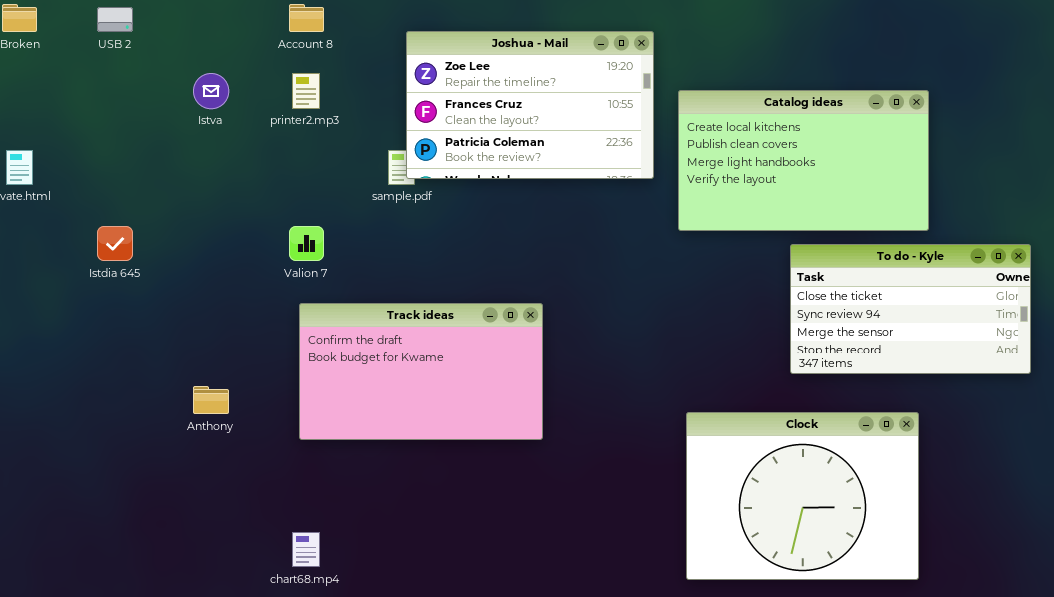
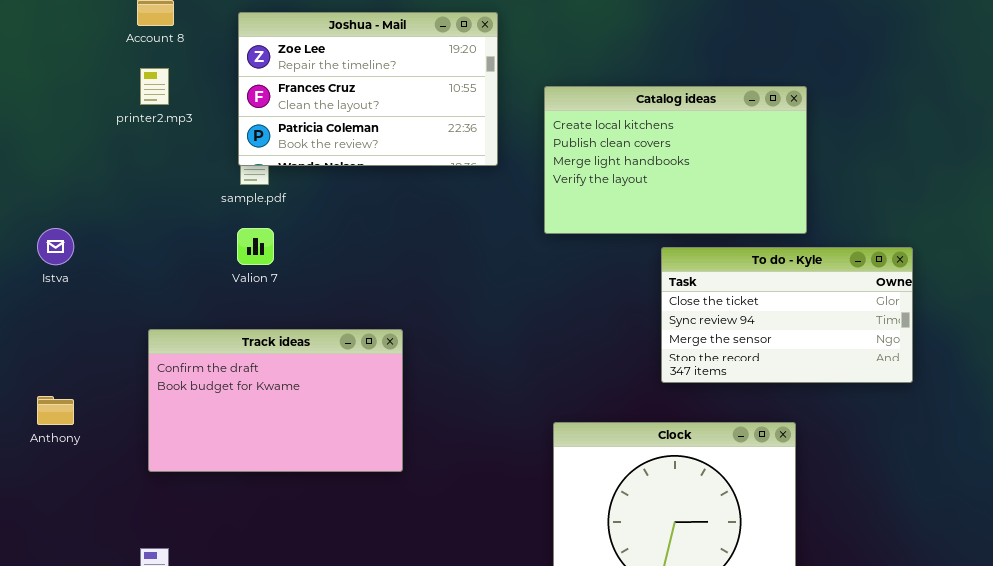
Joshua - Mail: [406,31,654,179] -> [238,12,498,166], moved
Istva: [193,73,229,109] -> [37,228,74,265], moved
Valion 7: [289,226,324,261] -> [237,228,274,265], moved
Track ideas: [299,303,543,440] -> [148,329,403,472], moved

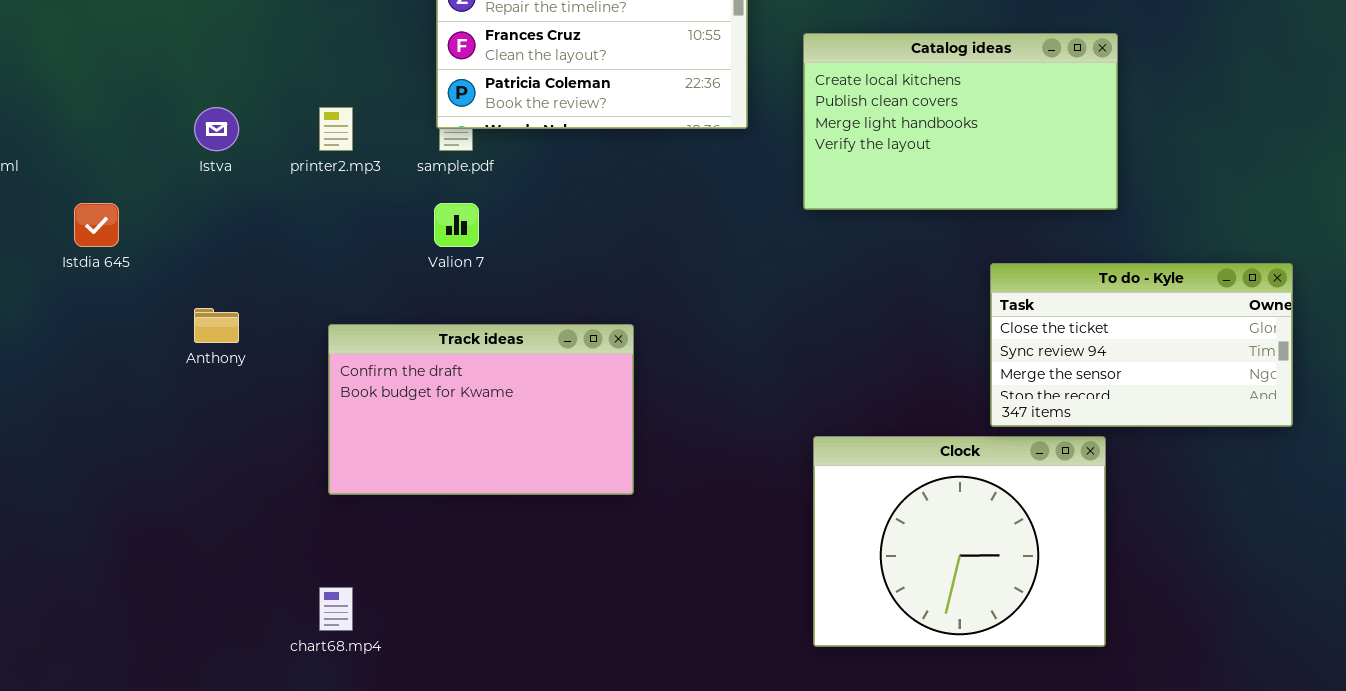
printer2.mp3: [140,68,169,105] -> [319,107,353,151], moved
Istva: [37,228,74,265] -> [194,107,239,151], moved
To do - Kyle: [661,247,913,383] -> [990,263,1293,427], moved
Anthony: [37,396,74,425] -> [194,308,239,343], moved

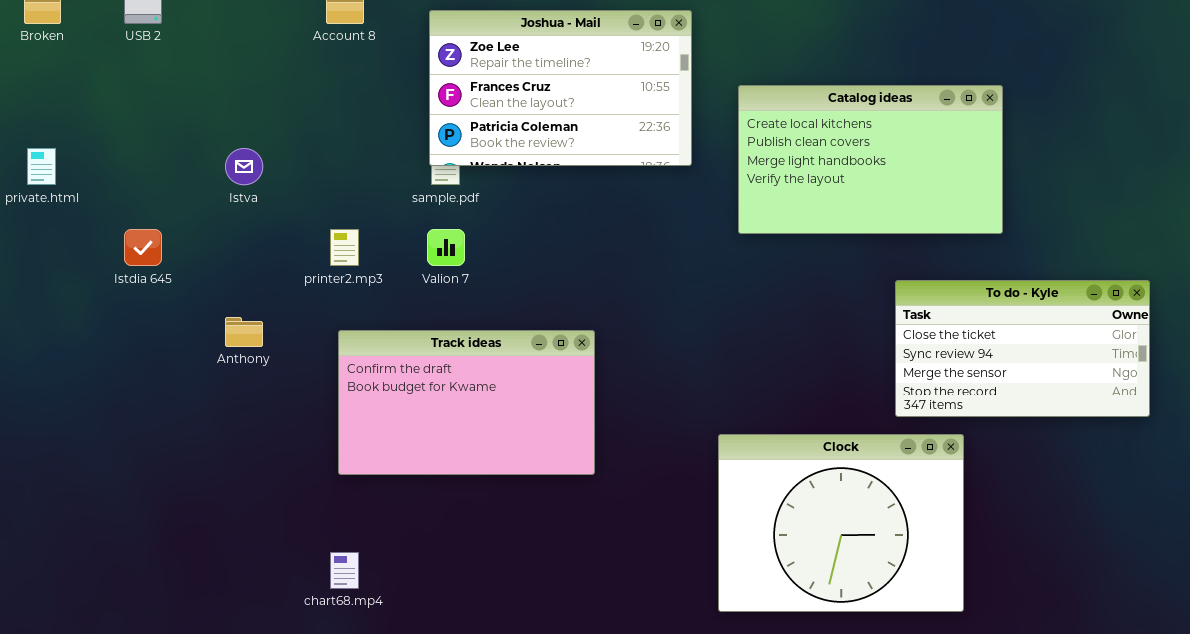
printer2.mp3: [319,107,353,151] -> [330,229,359,266], moved
Clock: [813,436,1106,647] -> [718,434,964,612], moved

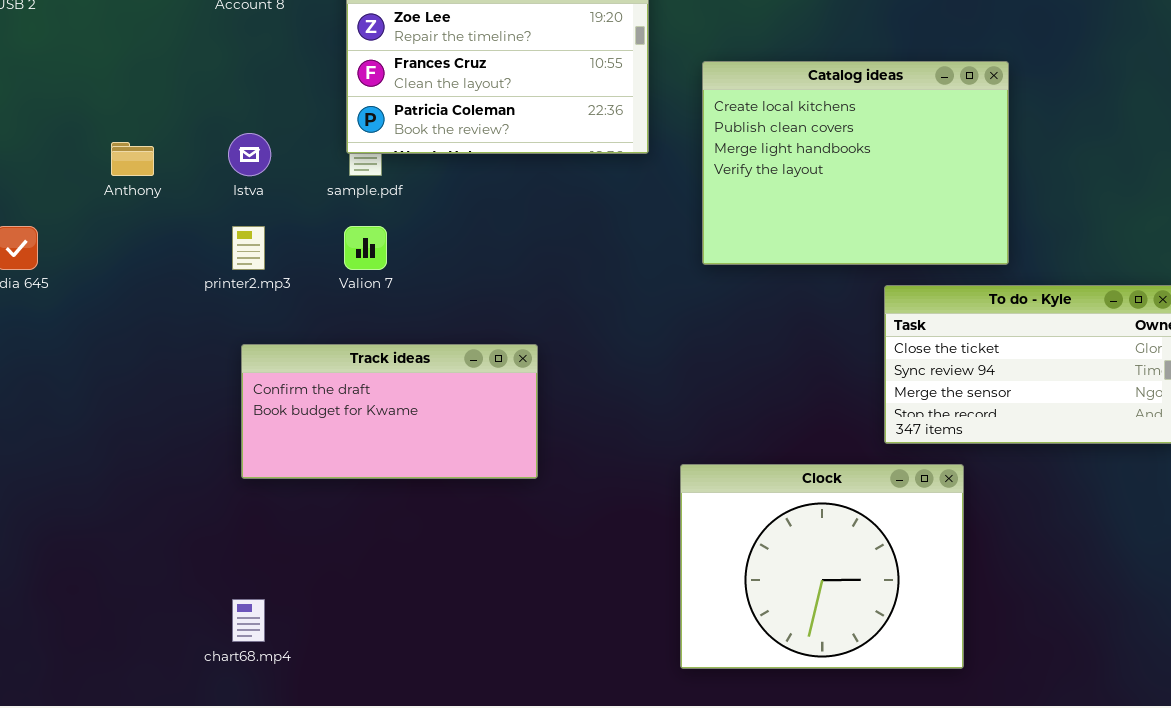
Catalog ideas: [738,85,1003,234] -> [702,61,1009,265], resized
Istva: [225,148,263,185] -> [228,133,271,176], moved
Anthony: [225,317,263,347] -> [111,142,154,176], moved
Track ideas: [338,330,595,475] -> [241,344,538,479], resized

